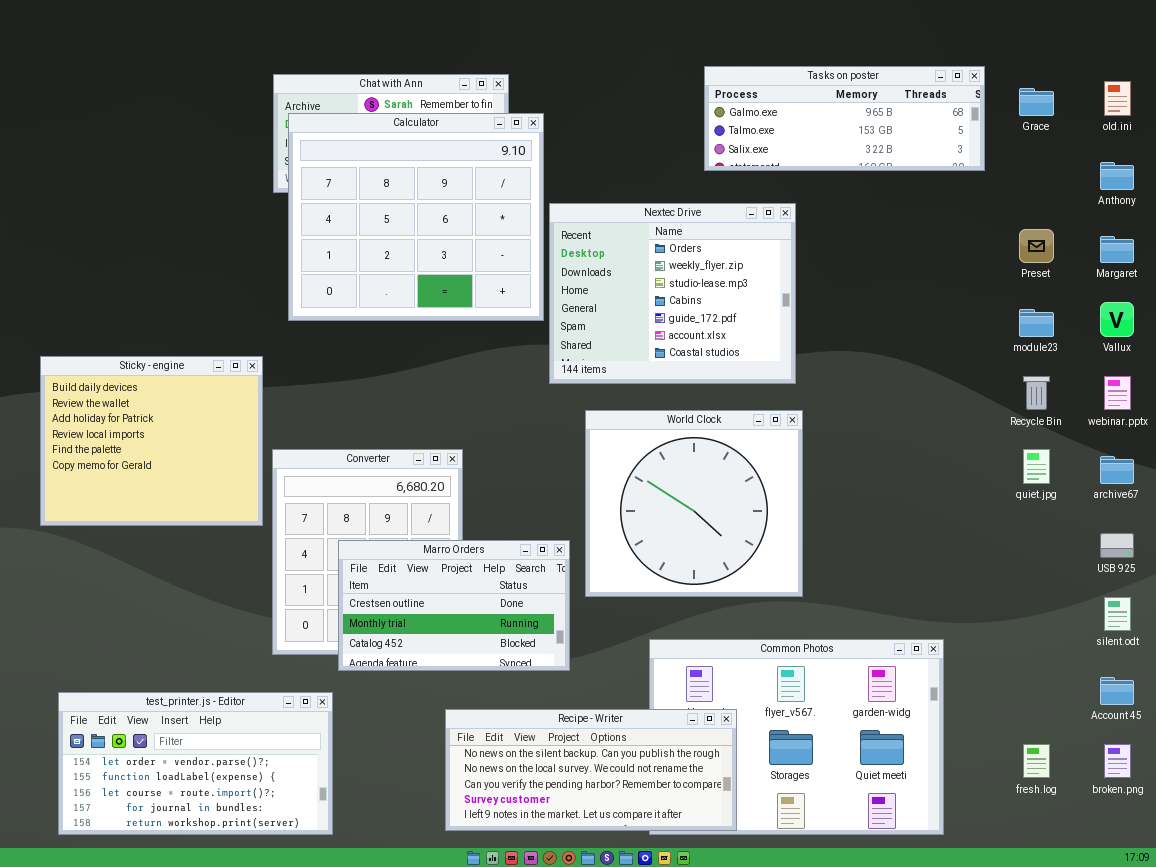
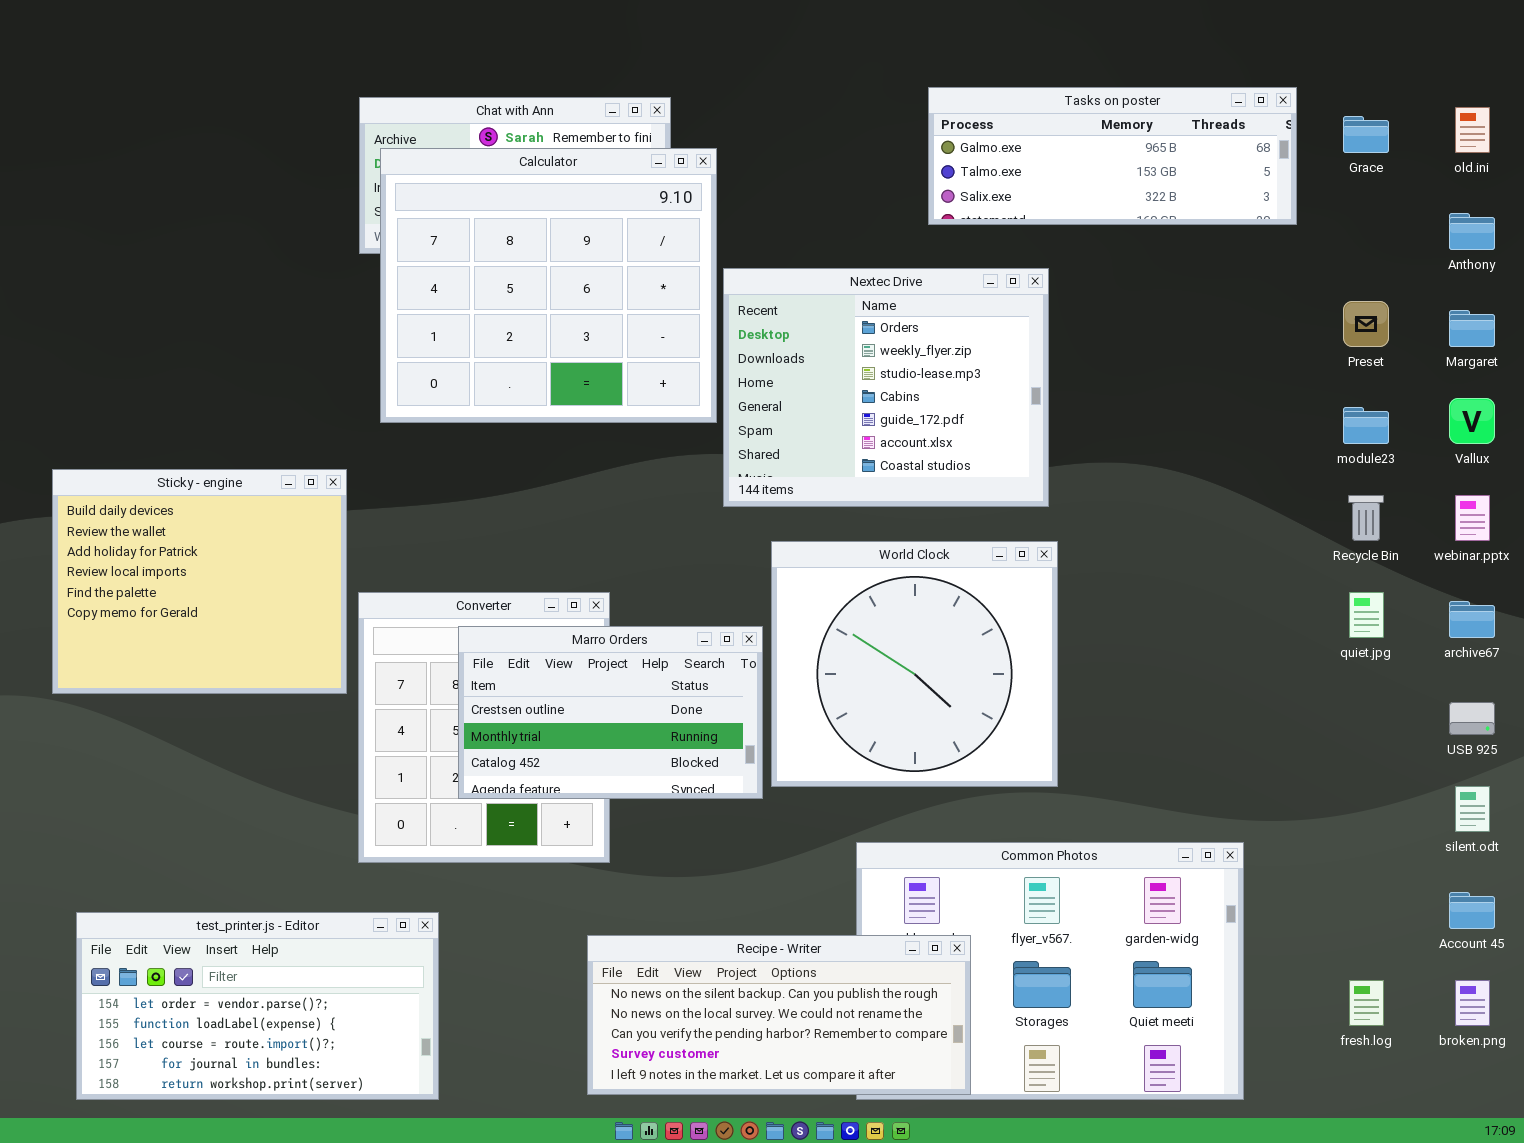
Marro Orders: [338,540,570,671] -> [458,626,763,799], moved

